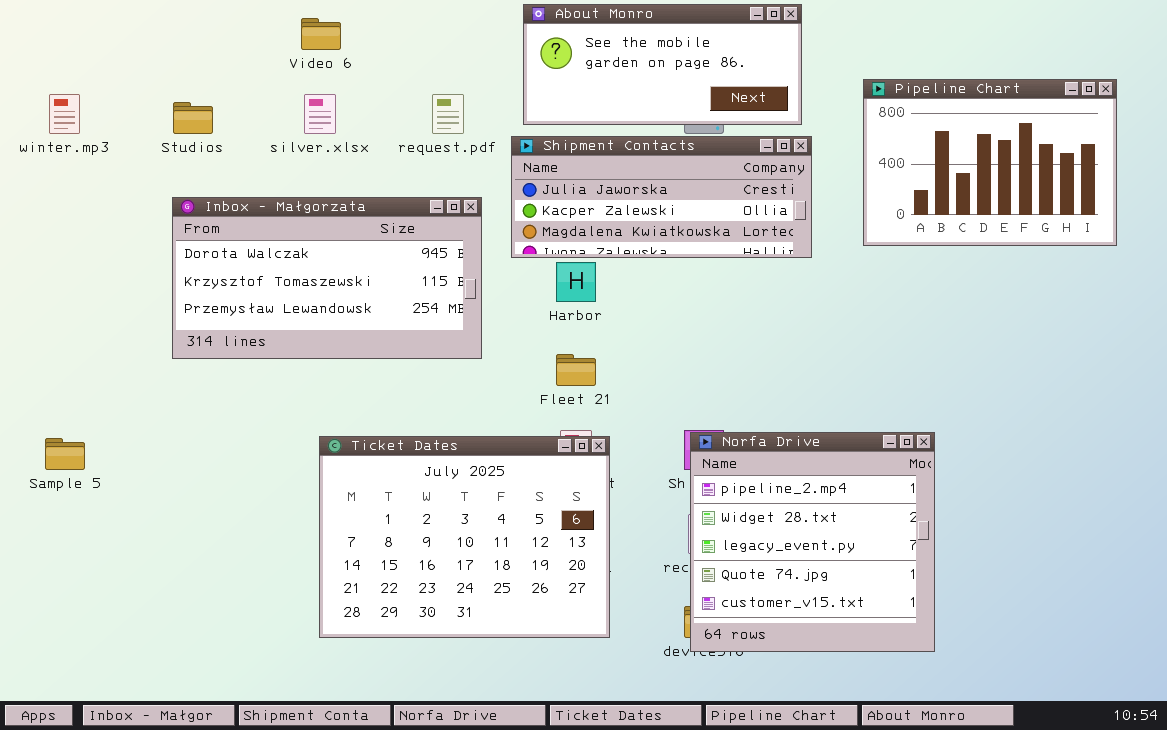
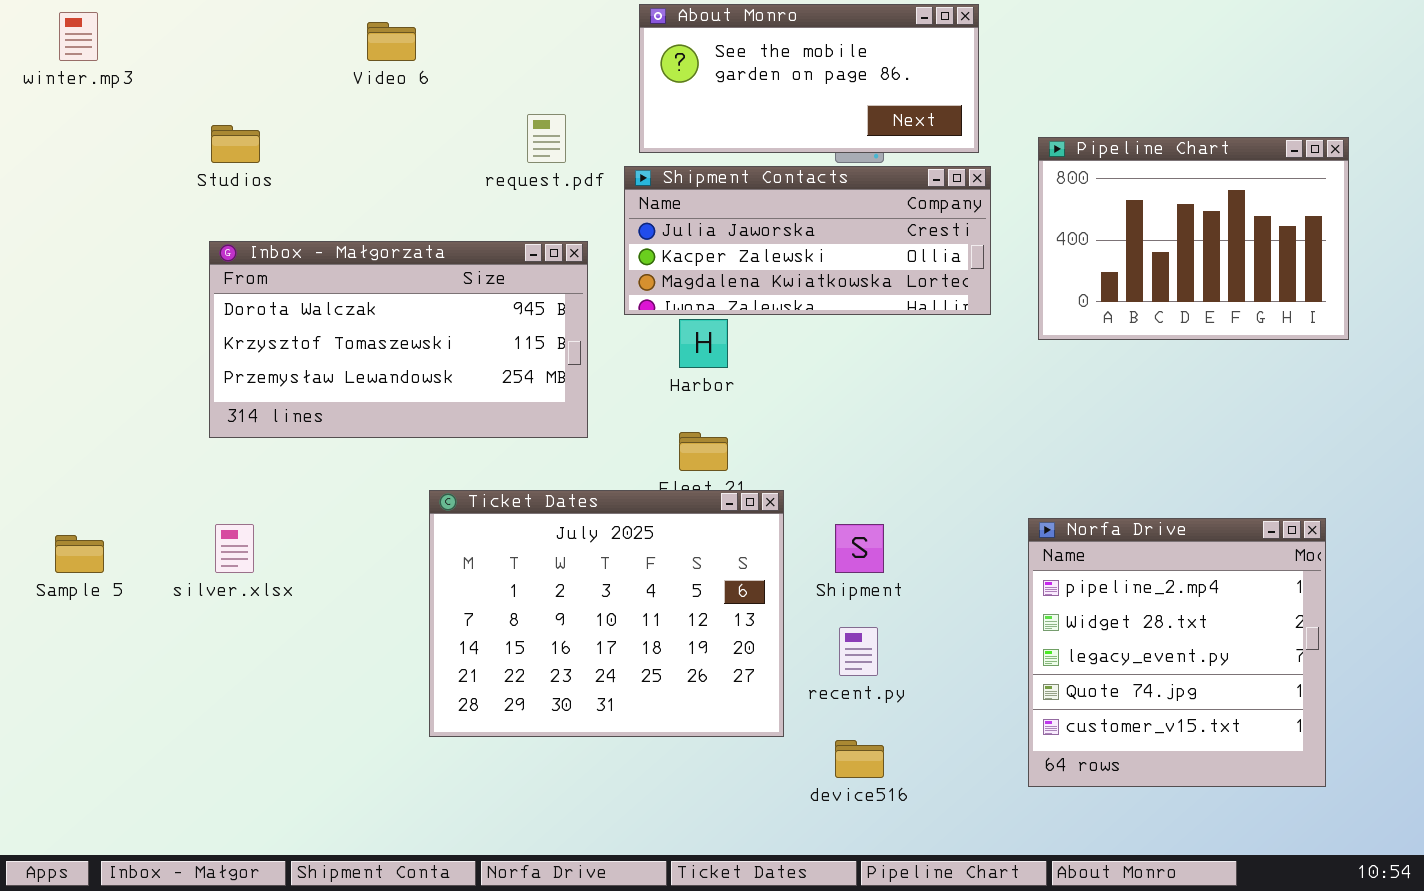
Pipeline Chart: [863,79,1117,246] -> [1038,137,1349,340], moved
winter.mp3: [49,94,80,134] -> [59,12,98,61], moved
silver.xlsx: [304,94,336,134] -> [215,524,254,573], moved
Norfa Drive: [690,432,935,652] -> [1028,518,1326,787], moved
Ticket Dates: [319,436,610,638] -> [429,490,784,737], moved

